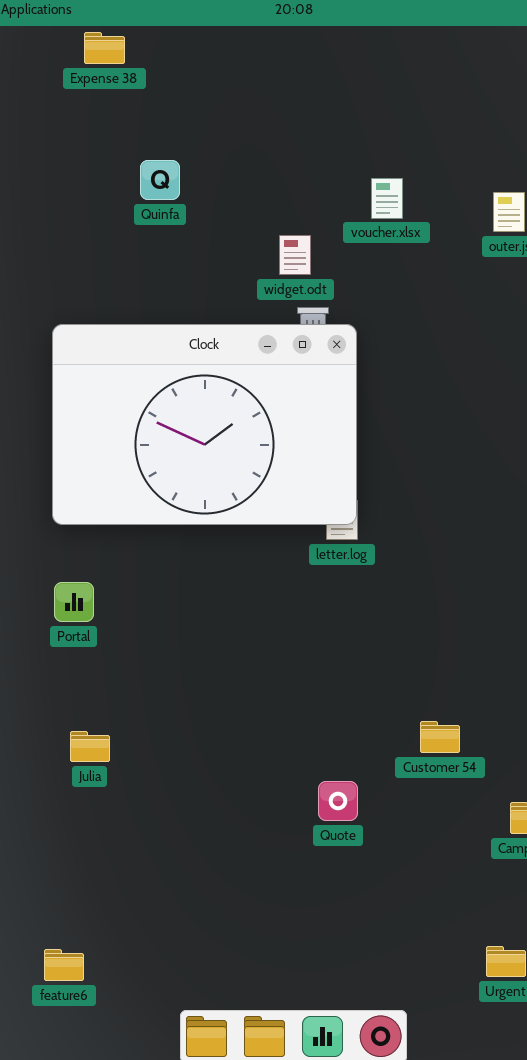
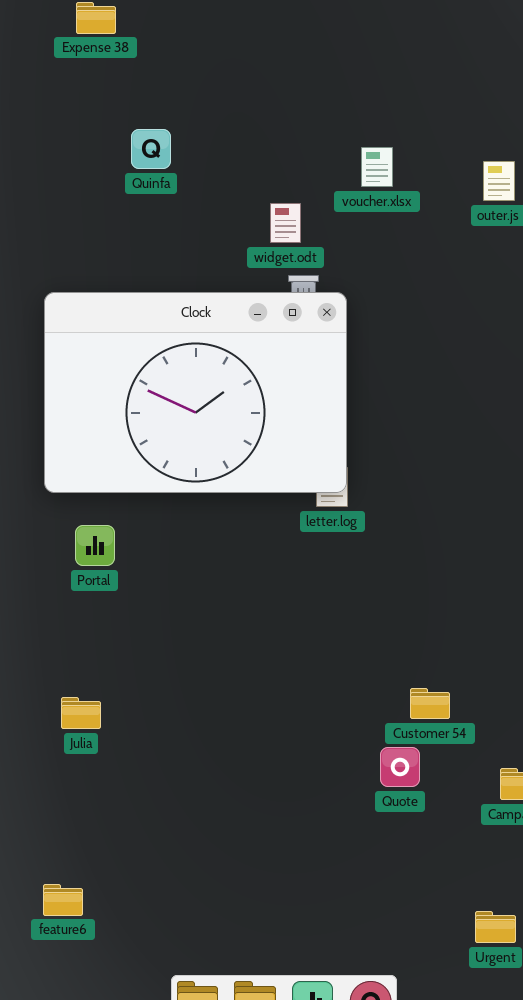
Portal: [54,582,94,622] -> [75,525,115,566], moved
Quote: [318,781,358,821] -> [380,747,420,787], moved
feature6: [44,949,84,981] -> [43,884,83,916], moved

